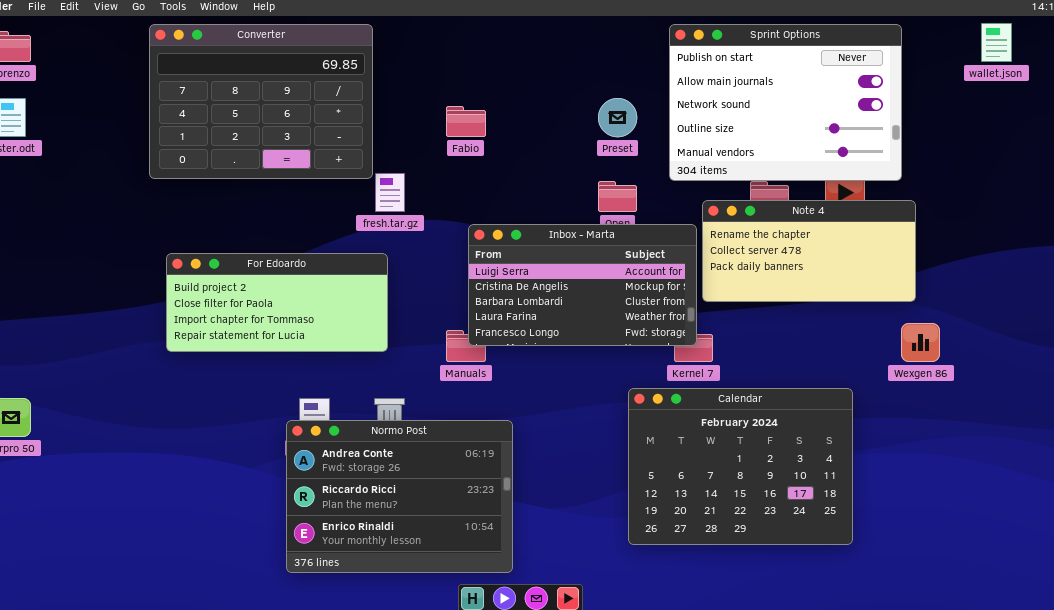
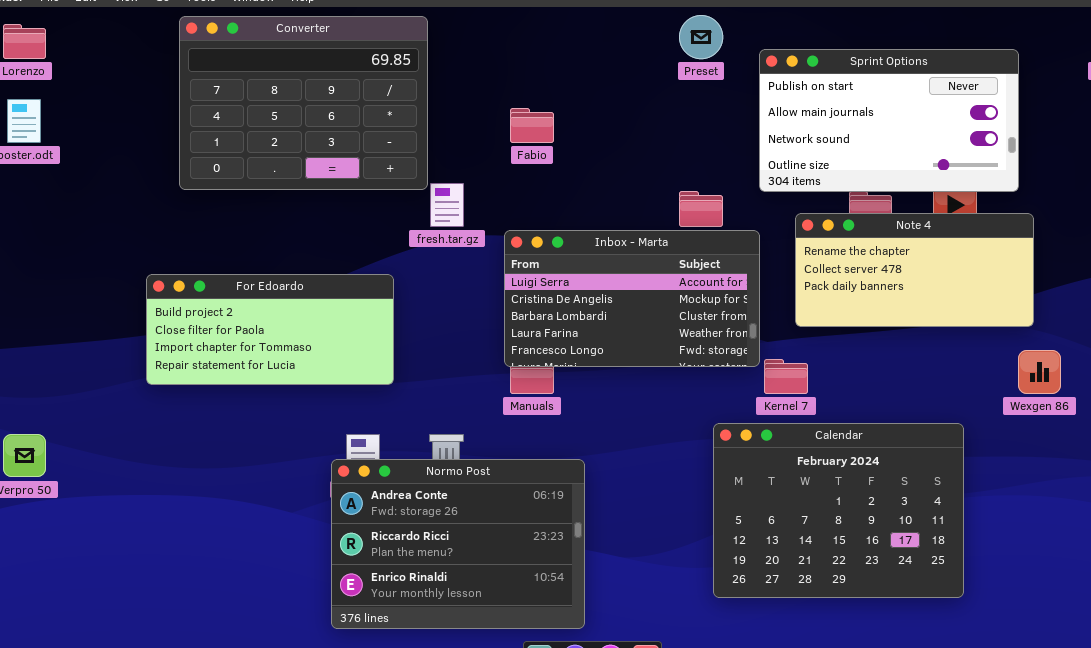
Sprint Options: [669,24,902,181] -> [759,49,1019,192], resized
Preset: [598,98,637,137] -> [679,15,723,59], moved
Inbox - Marta: [468,224,697,346] -> [504,230,760,367], moved
For Edoardo: [166,253,388,352] -> [146,274,394,385], moved

